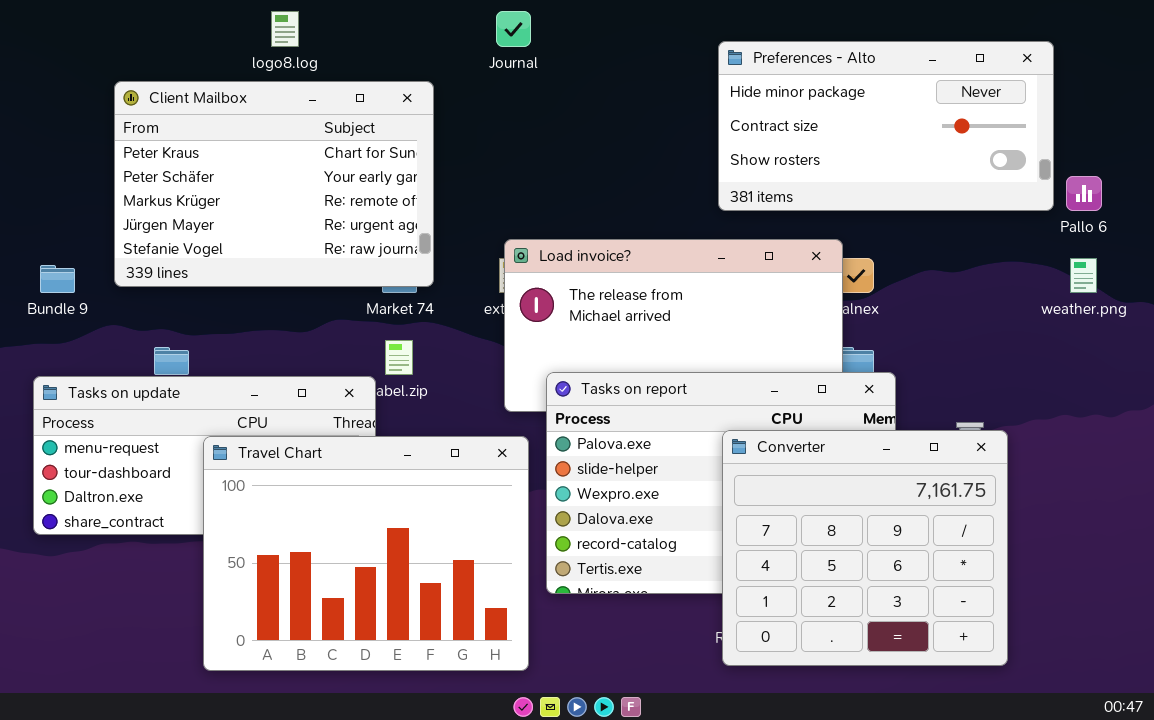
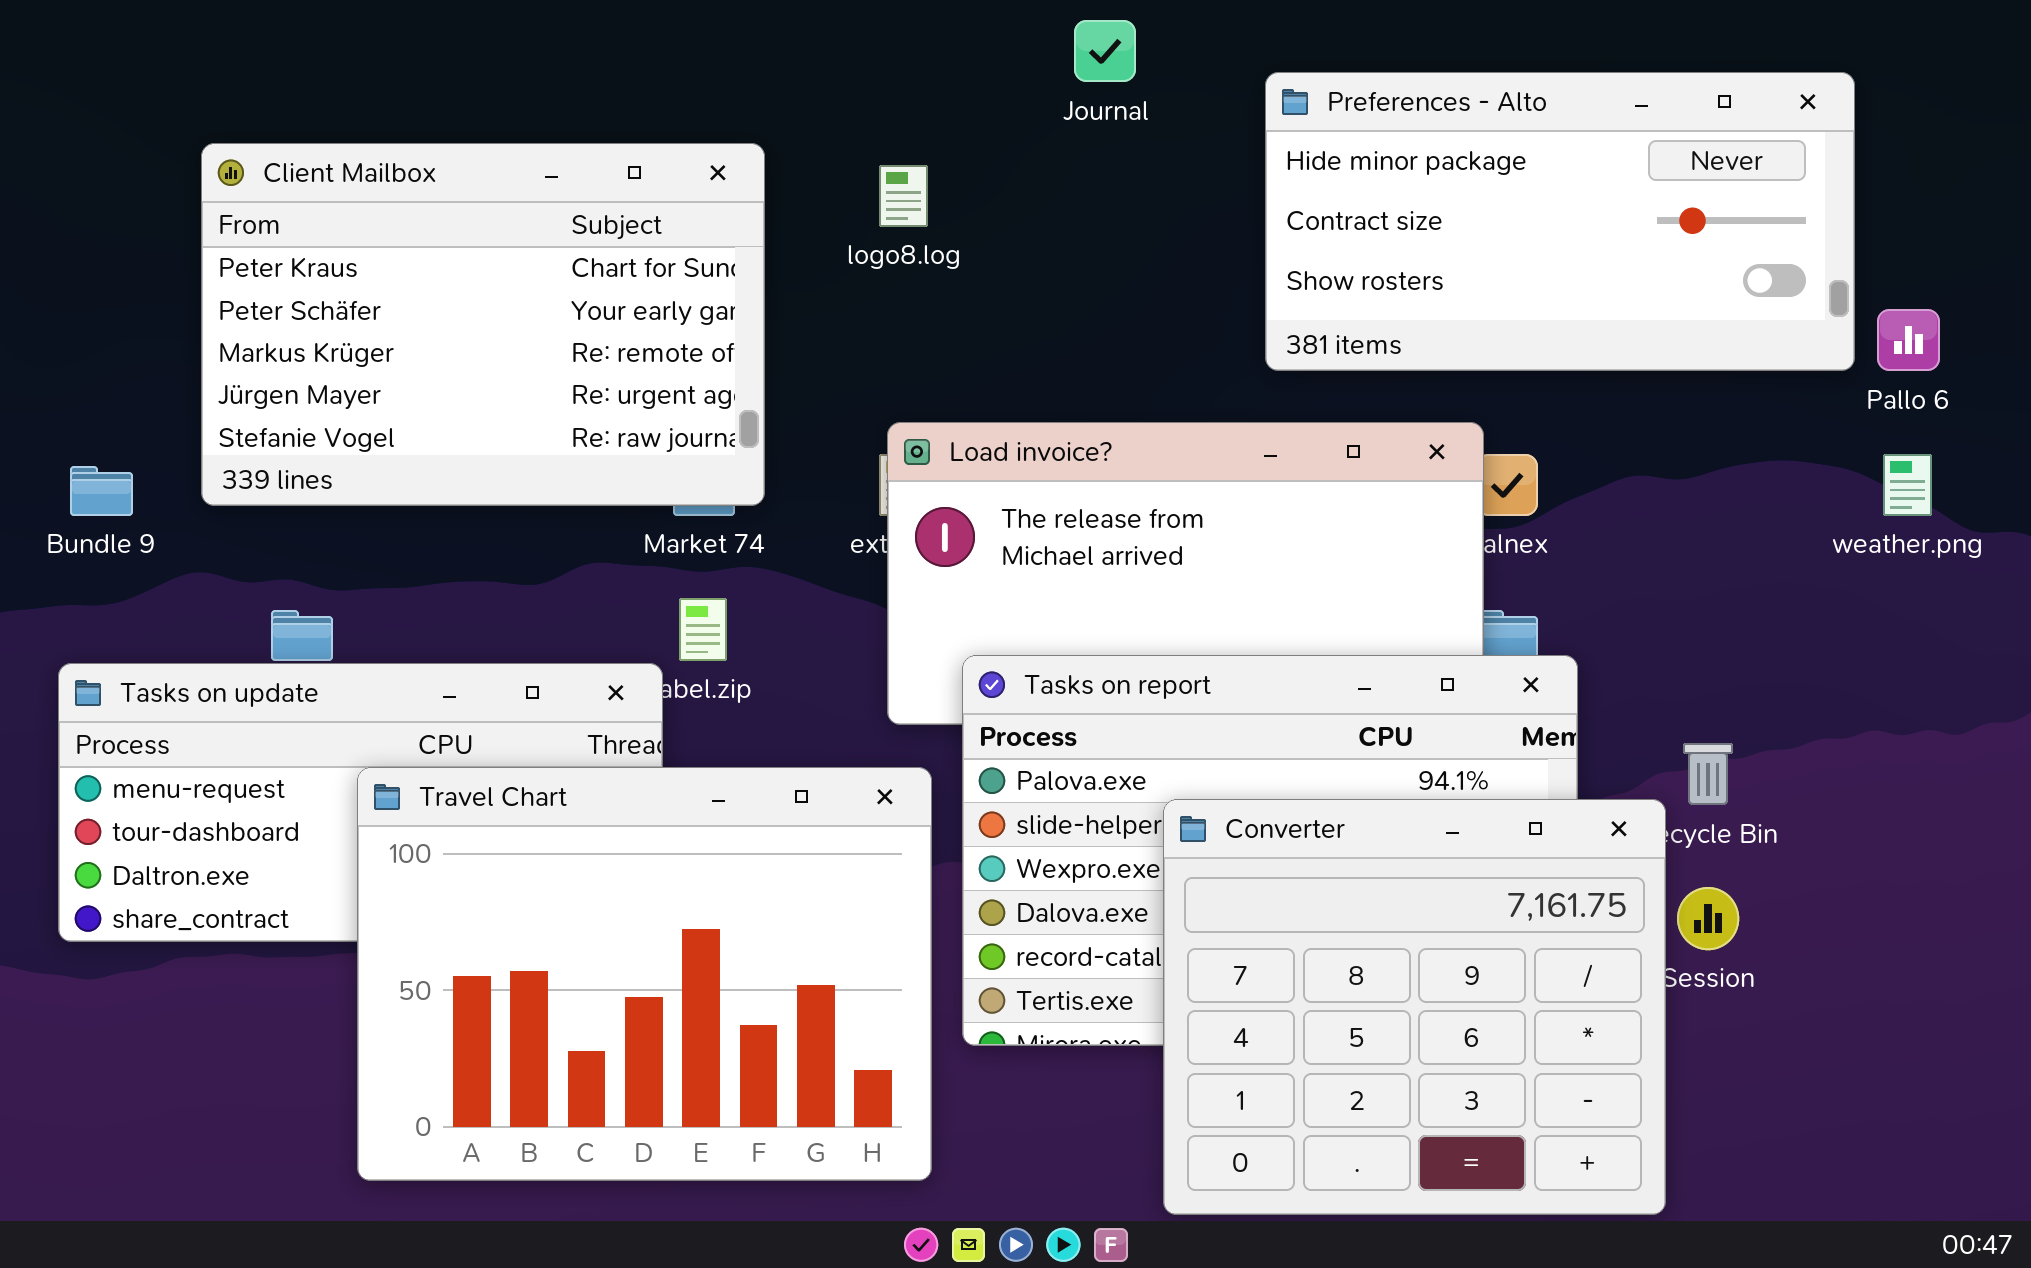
logo8.log: [271,11,299,47] -> [879,165,928,227], moved
Journal: [496,11,531,47] -> [1074,20,1136,82], moved
Converter: [722,430,1008,666] -> [1163,799,1666,1215], moved

